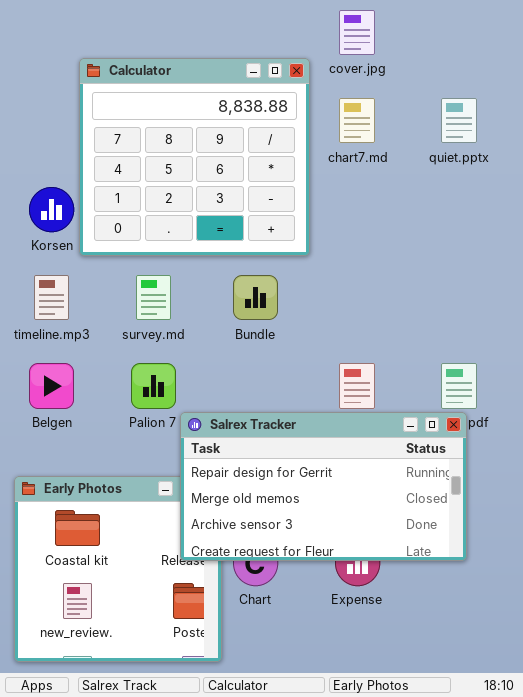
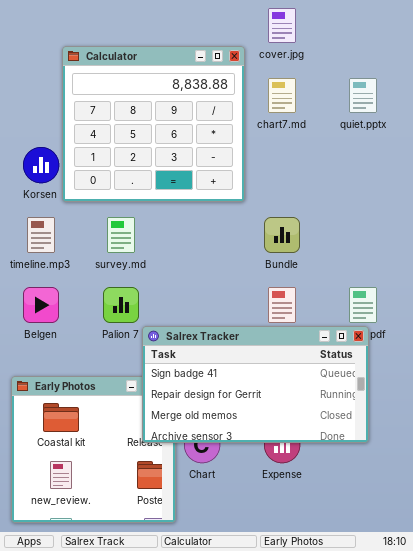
Bundle: [233,275,278,320] -> [264,217,300,253], moved
Salrex Tracker: [180,412,467,561] -> [142,326,369,443], scrolled up 1 row

